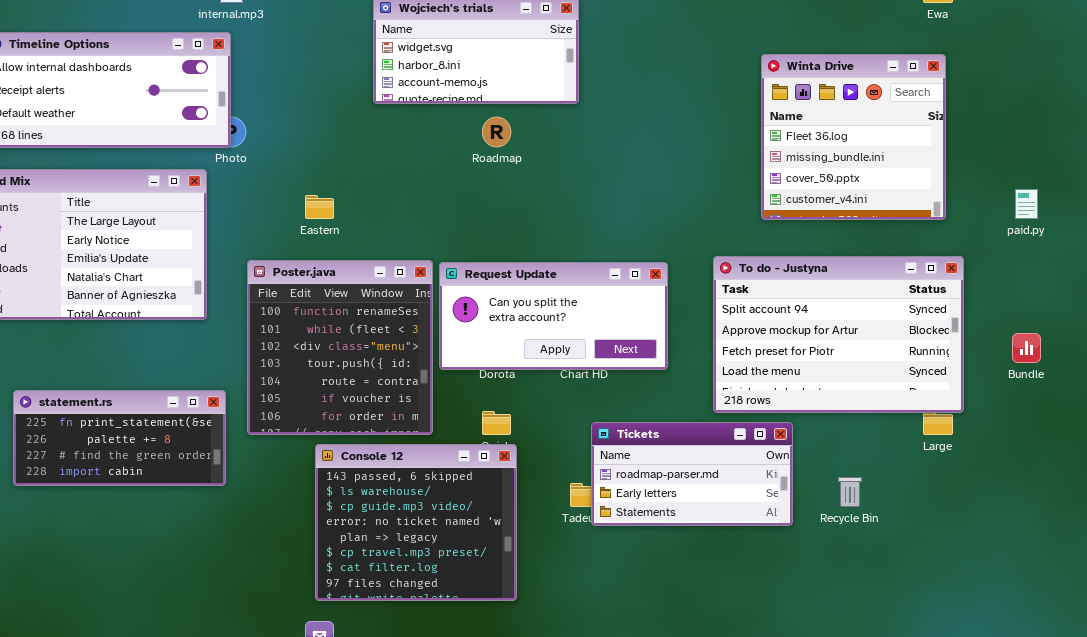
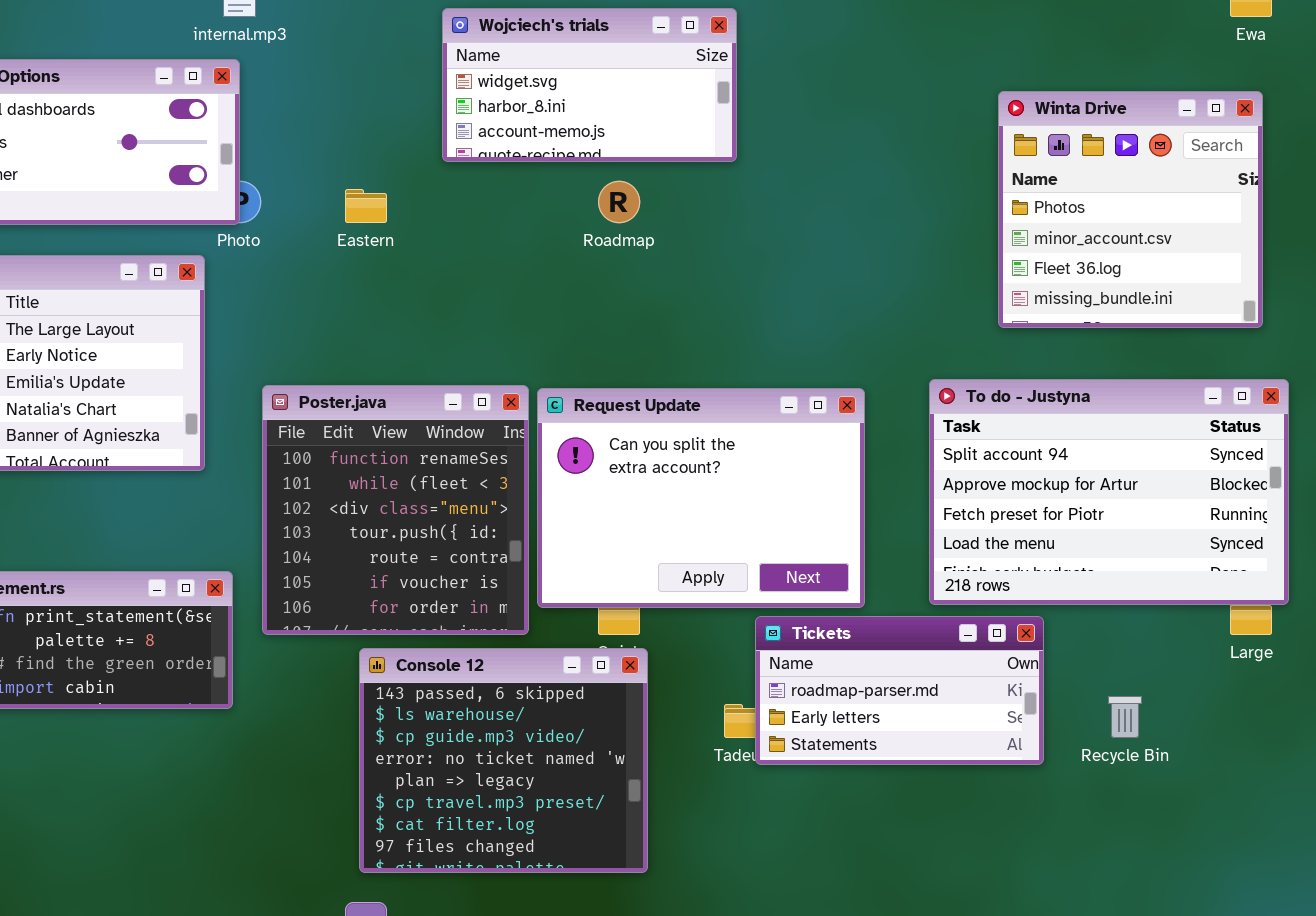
Winta Drive: [761,54,946,220] -> [998,91,1263,328], scrolled up 2 rows
Eastern: [305,195,334,219] -> [345,189,387,223], moved
Request Update: [439,262,668,370] -> [537,388,865,608], resized

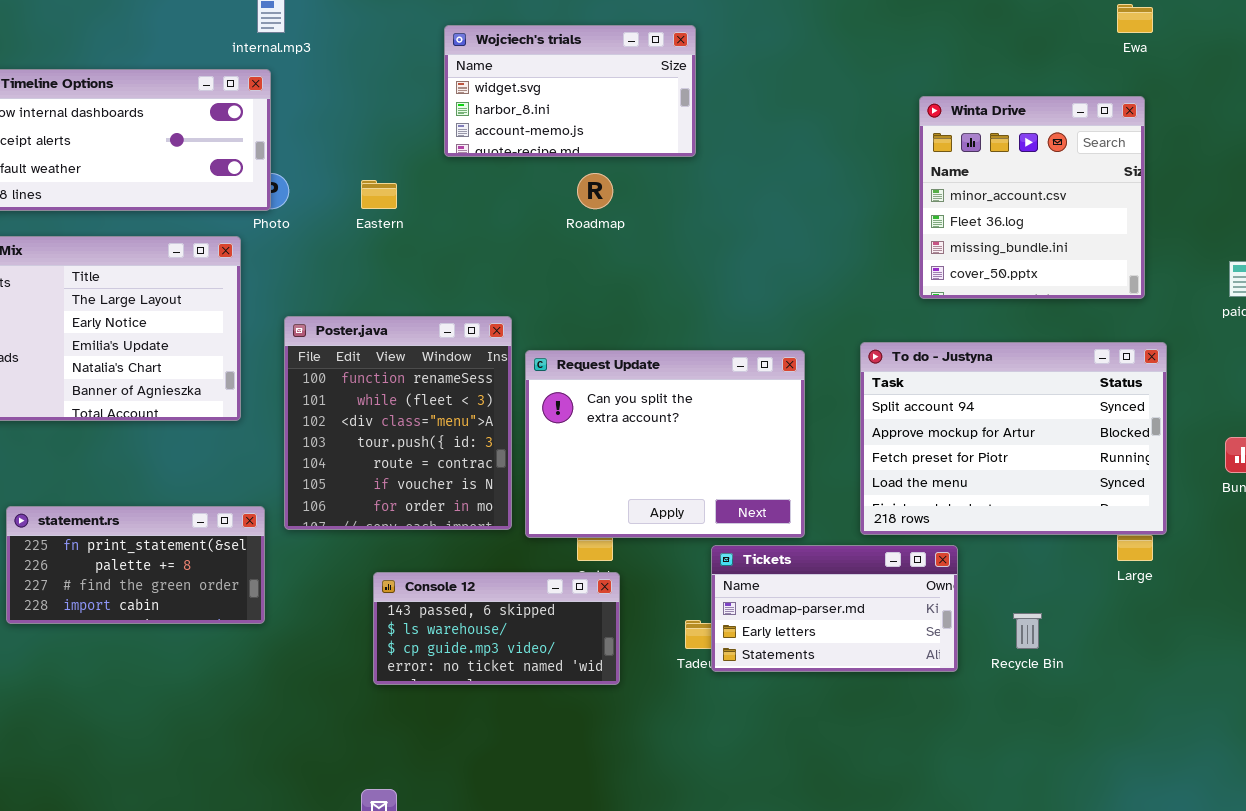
Winta Drive: [998,91,1263,328] -> [919,96,1145,299], scrolled down 1 row
Poster.java: [262,385,529,635] -> [284,316,512,530], moved
Console 12: [359,648,648,873] -> [373,572,620,685], resized

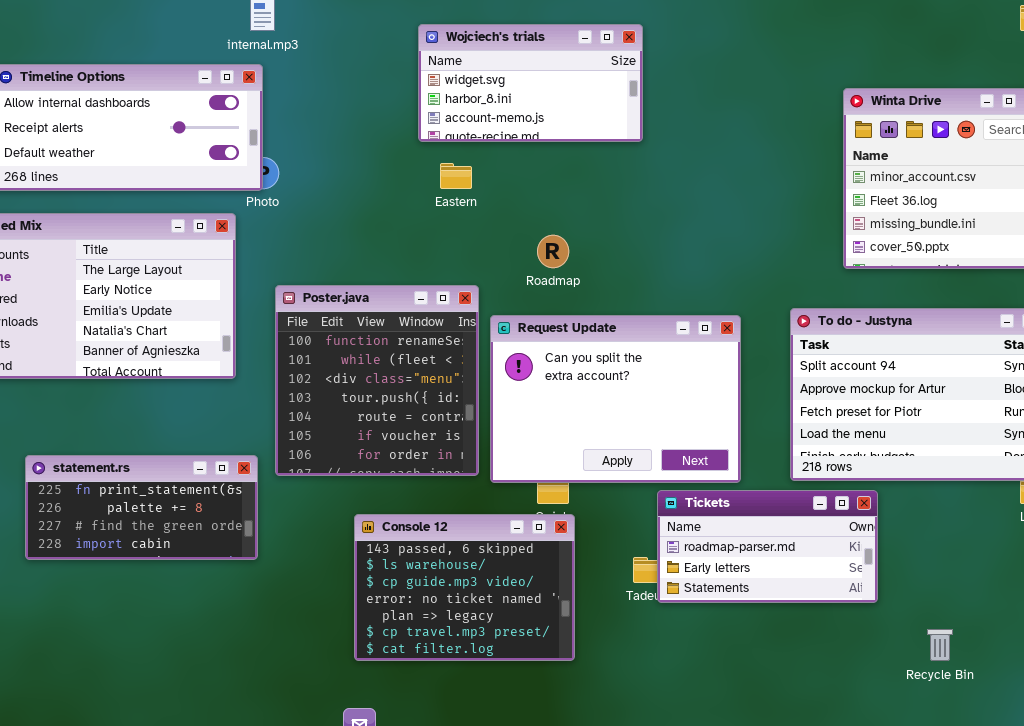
Roadmap: [577,173,613,209] -> [537,235,569,268], moved
Eastern: [361,180,397,209] -> [440,163,472,189], moved
Console 12: [373,572,620,685] -> [354,514,575,661], resized
Recycle Bin: [1013,613,1042,649] -> [927,629,953,661], moved

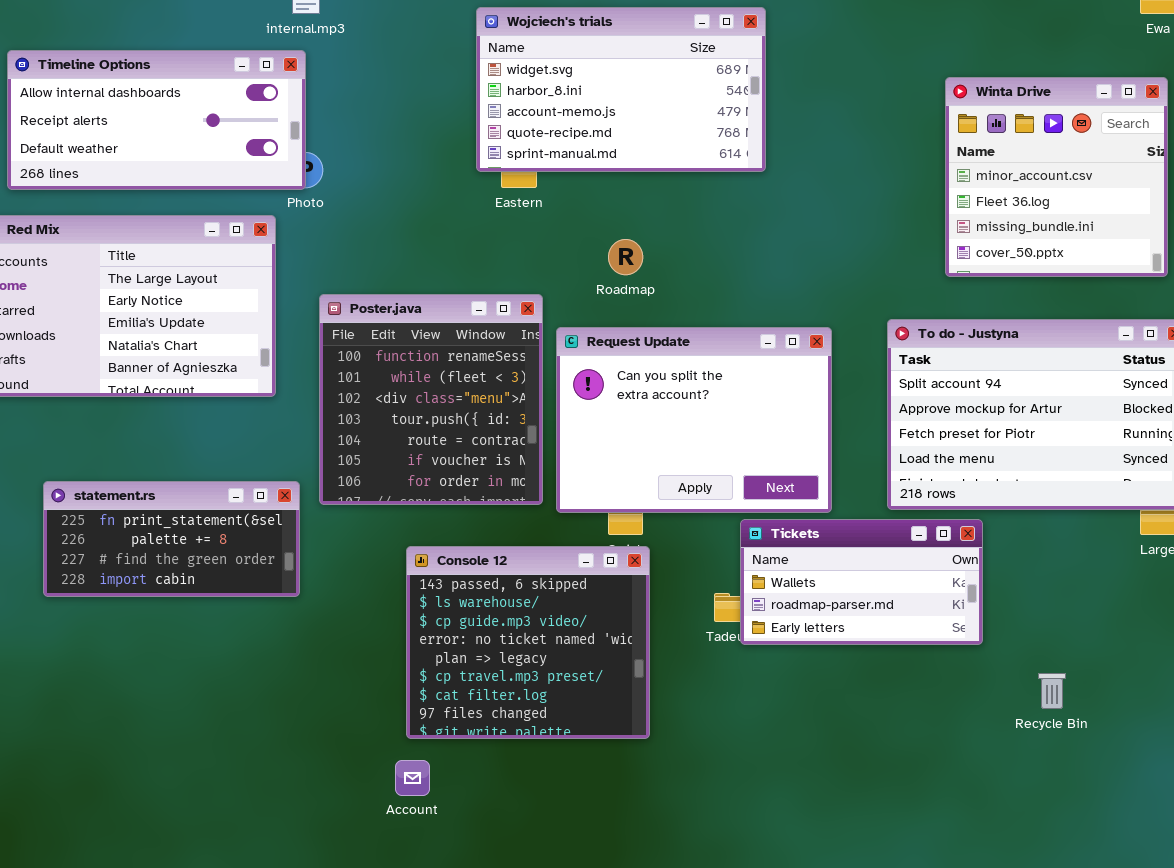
Wojciech's trials: [418,24,643,142] -> [476,7,766,172], resized
Tickets: [657,490,878,603] -> [740,519,983,645], scrolled up 1 row
Console 12: [354,514,575,661] -> [406,546,650,739], resized

